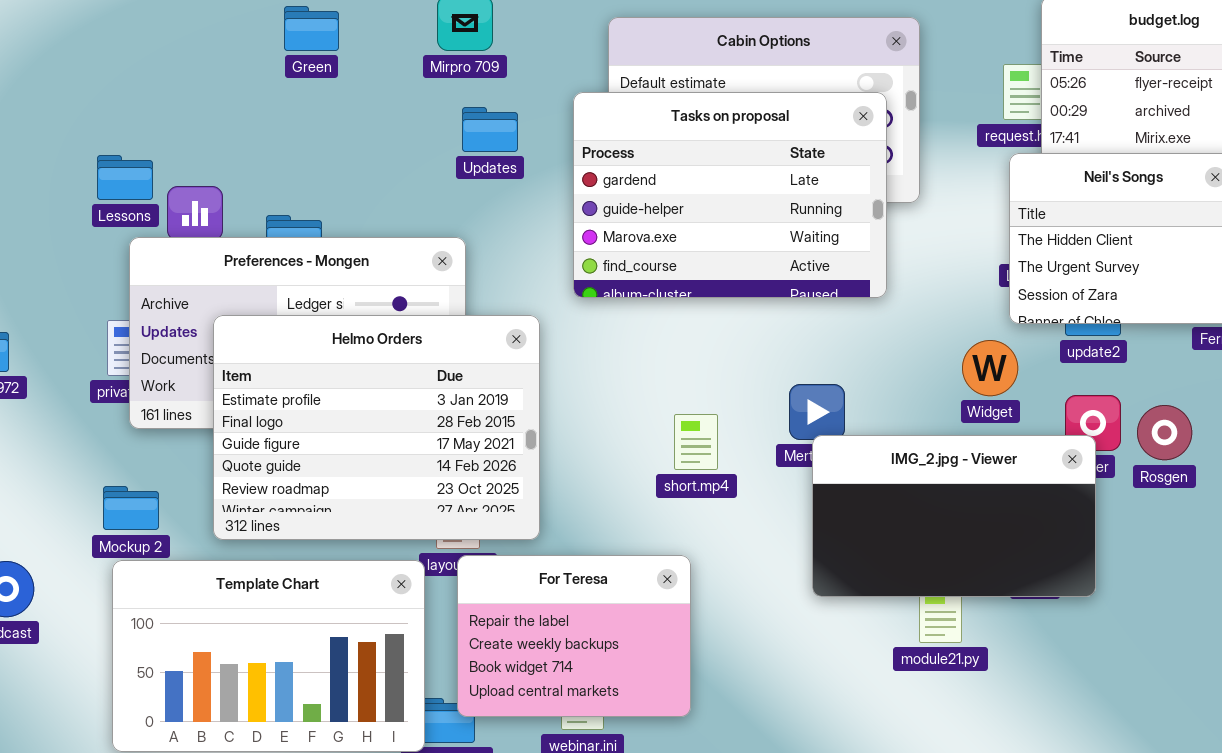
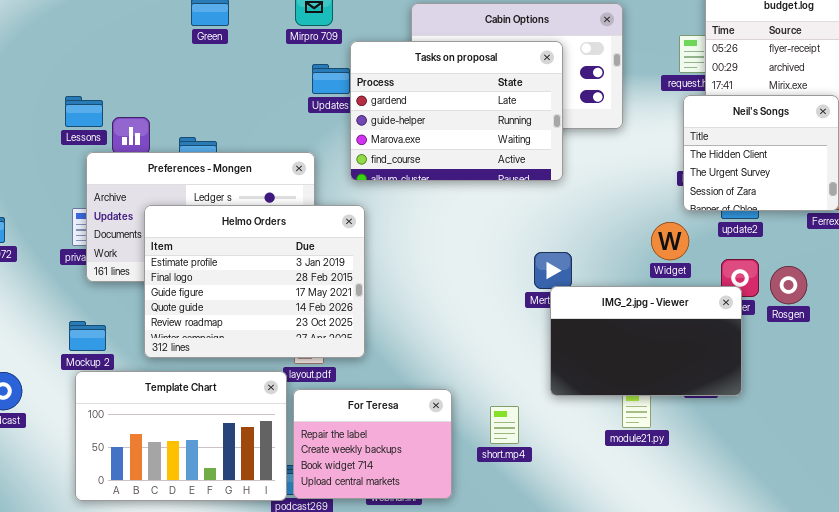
Tasks on proposal: [573,92,887,298] -> [350,41,563,181], moved
short.mp4: [674,414,718,470] -> [490,406,519,444], moved
For Teresa: [457,555,691,717] -> [293,389,452,499], moved

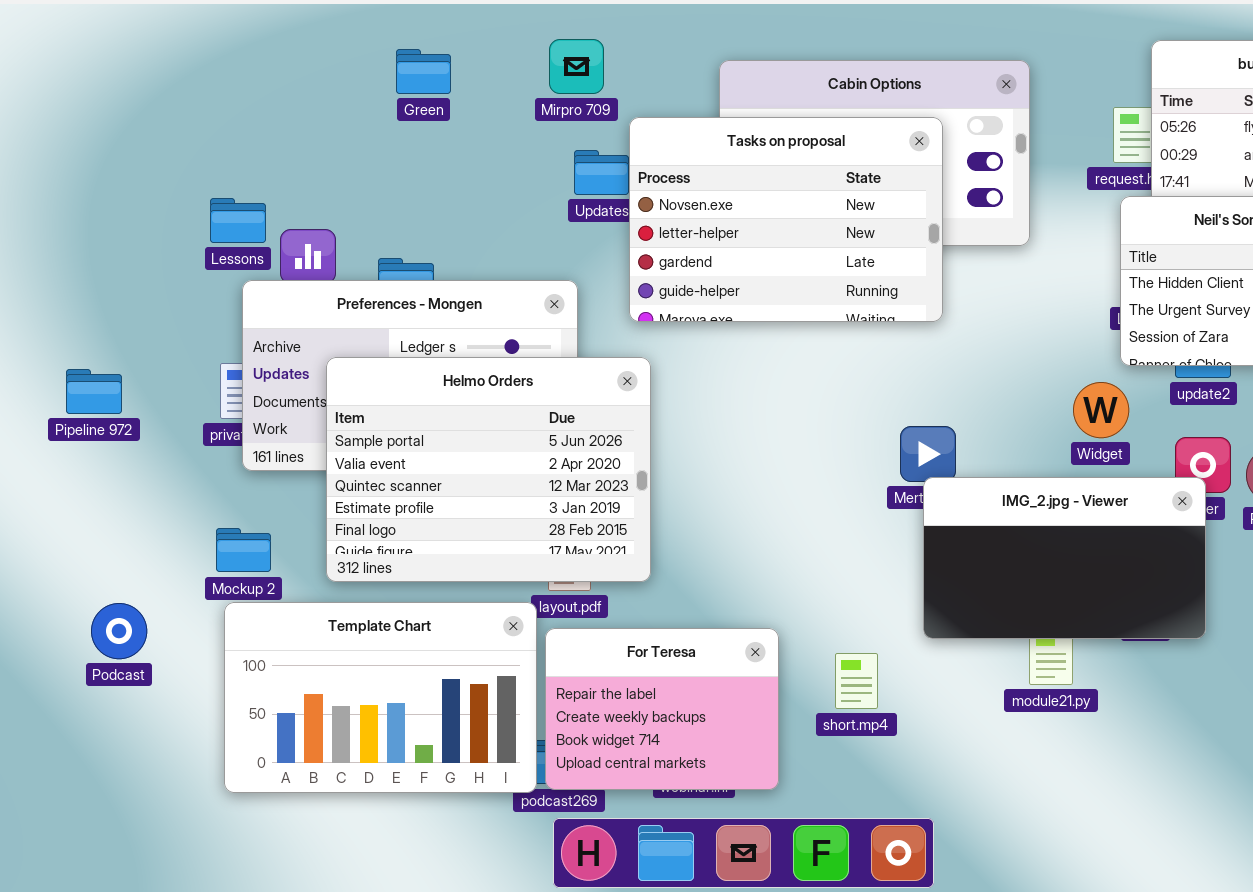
Tasks on proposal: [350,41,563,181] -> [629,117,943,322], scrolled up 2 rows
Helmo Orders: [144,205,365,358] -> [326,357,651,582], scrolled up 3 rows

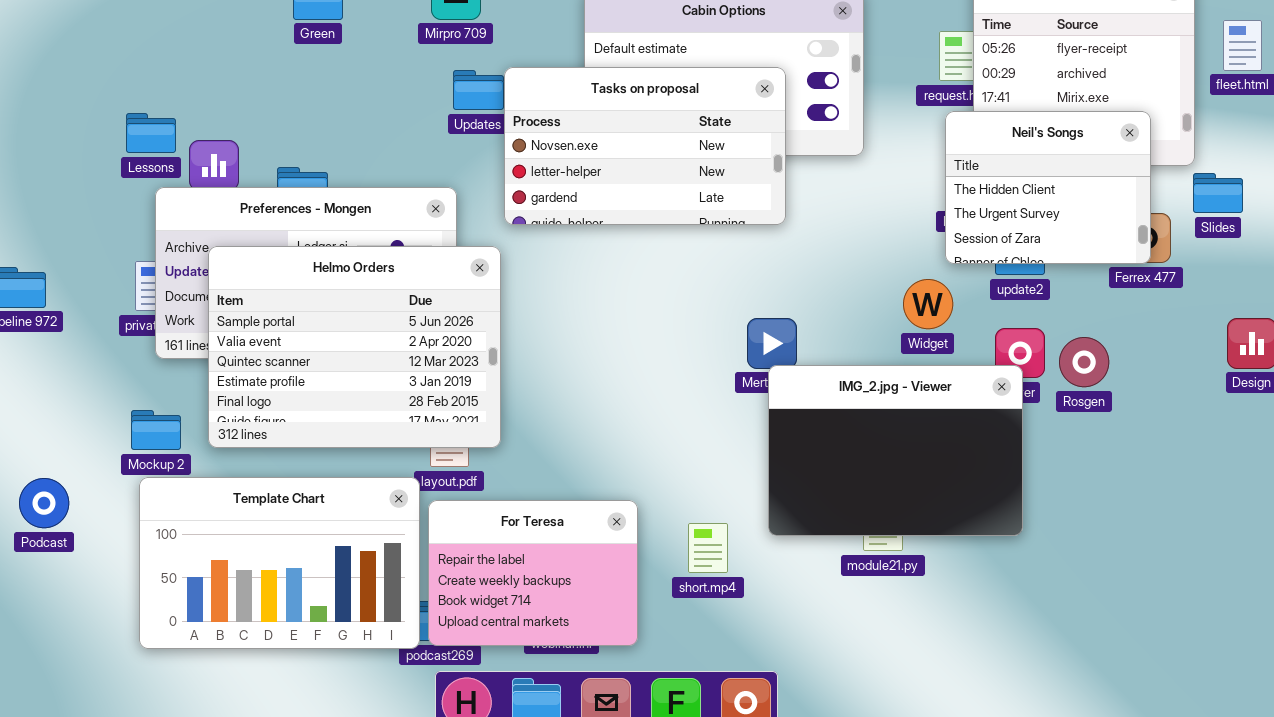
Tasks on proposal: [629,117,943,322] -> [504,67,786,225], resized
Helmo Orders: [326,357,651,582] -> [208,246,501,448], moved
IMG_2.jpg - Viewer: [923,477,1206,639] -> [768,365,1023,536], resized

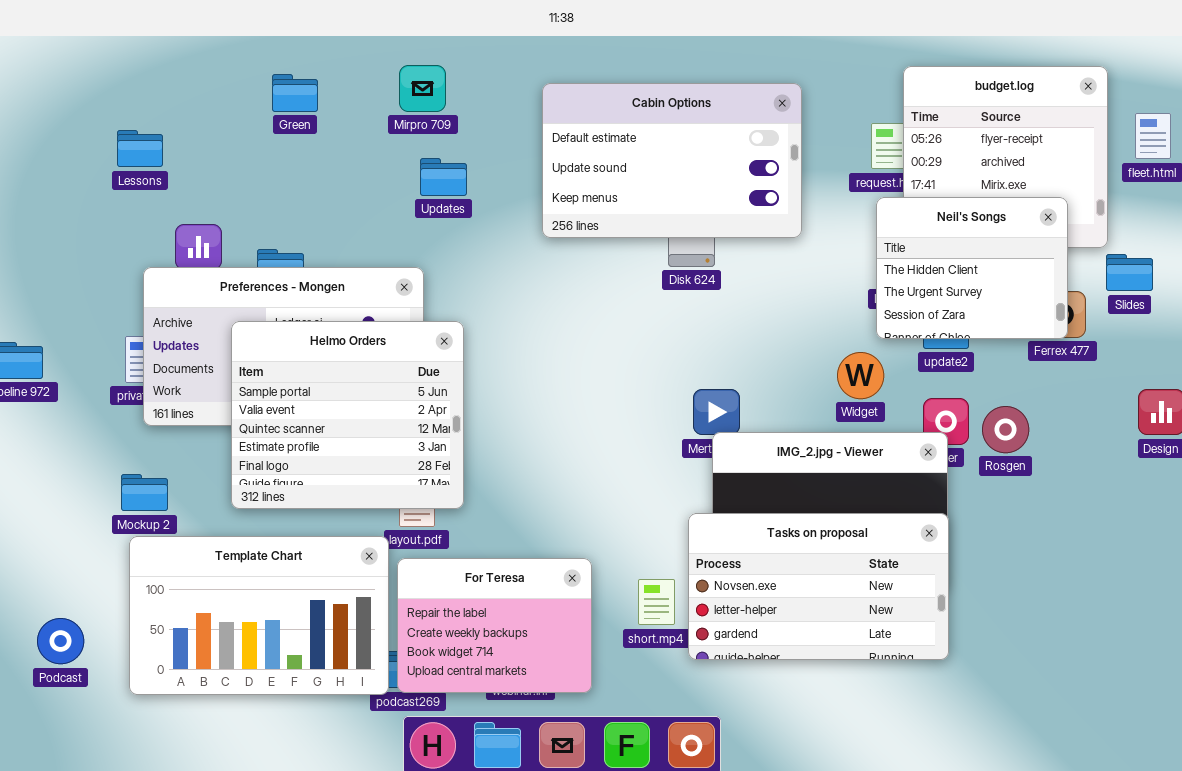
Tasks on proposal: [504,67,786,225] -> [688,513,949,660], moved
Lessons: [126,113,176,153] -> [117,130,163,167], moved
Helmo Orders: [208,246,501,448] -> [231,321,464,509], resized
Podcast: [19,478,69,528] -> [37,618,84,664], moved

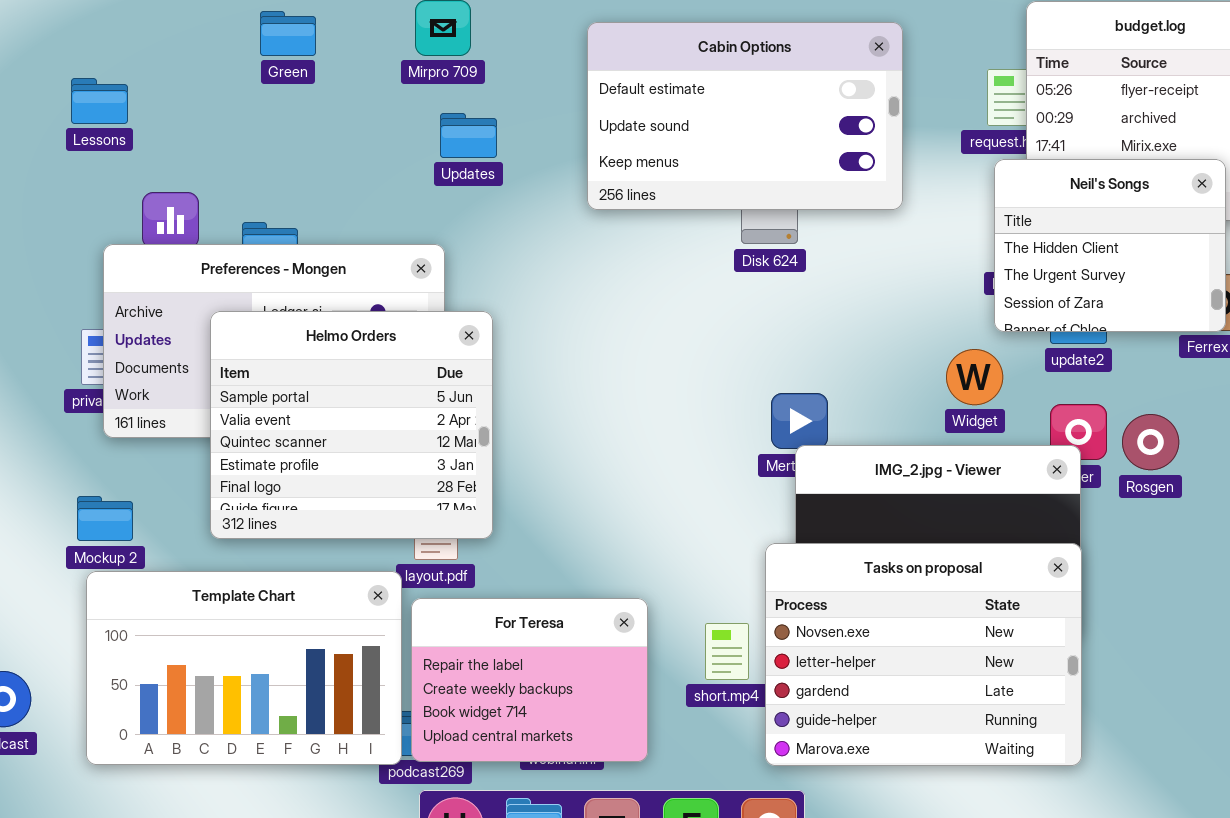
Tasks on proposal: [688,513,949,660] -> [765,543,1082,766], resized

